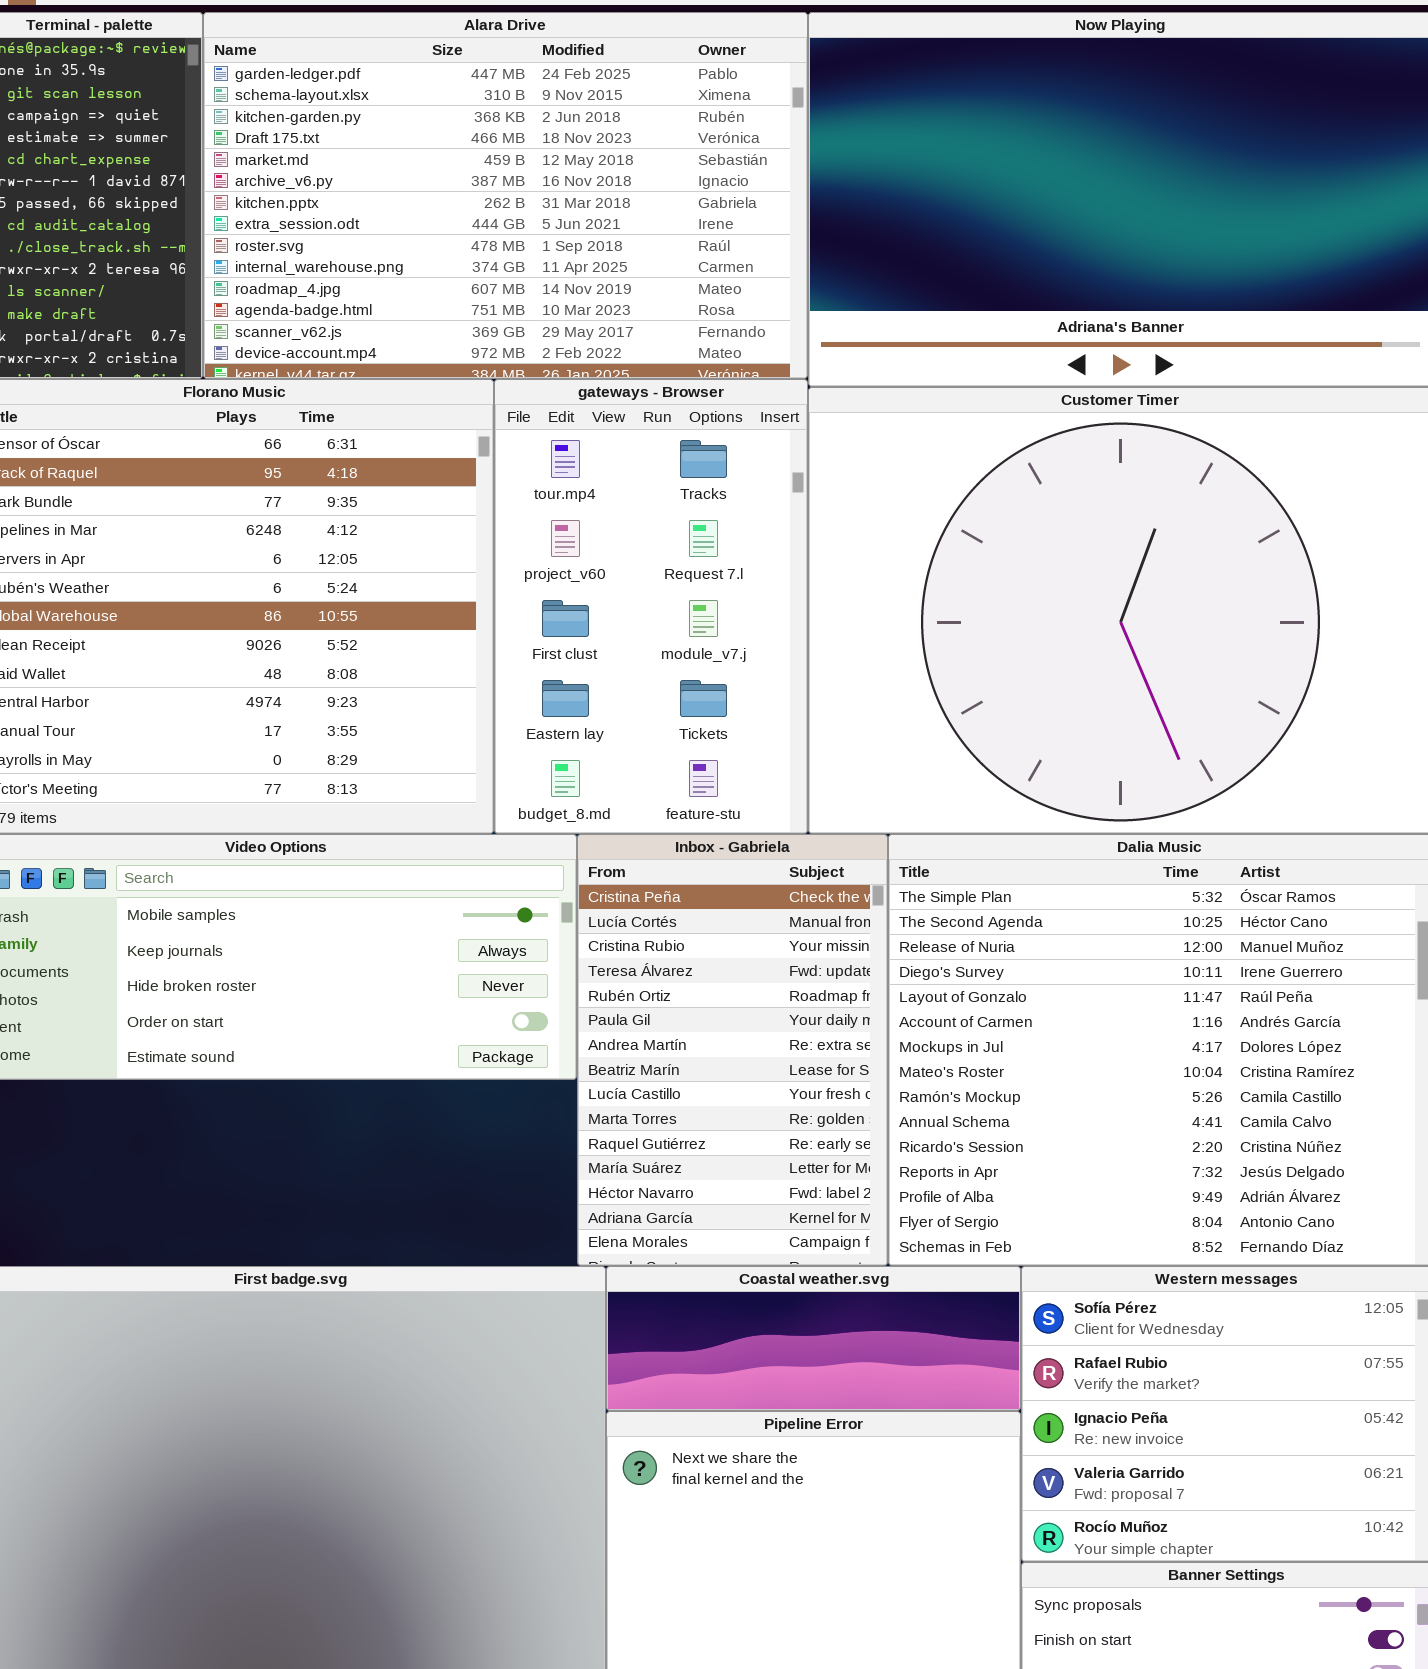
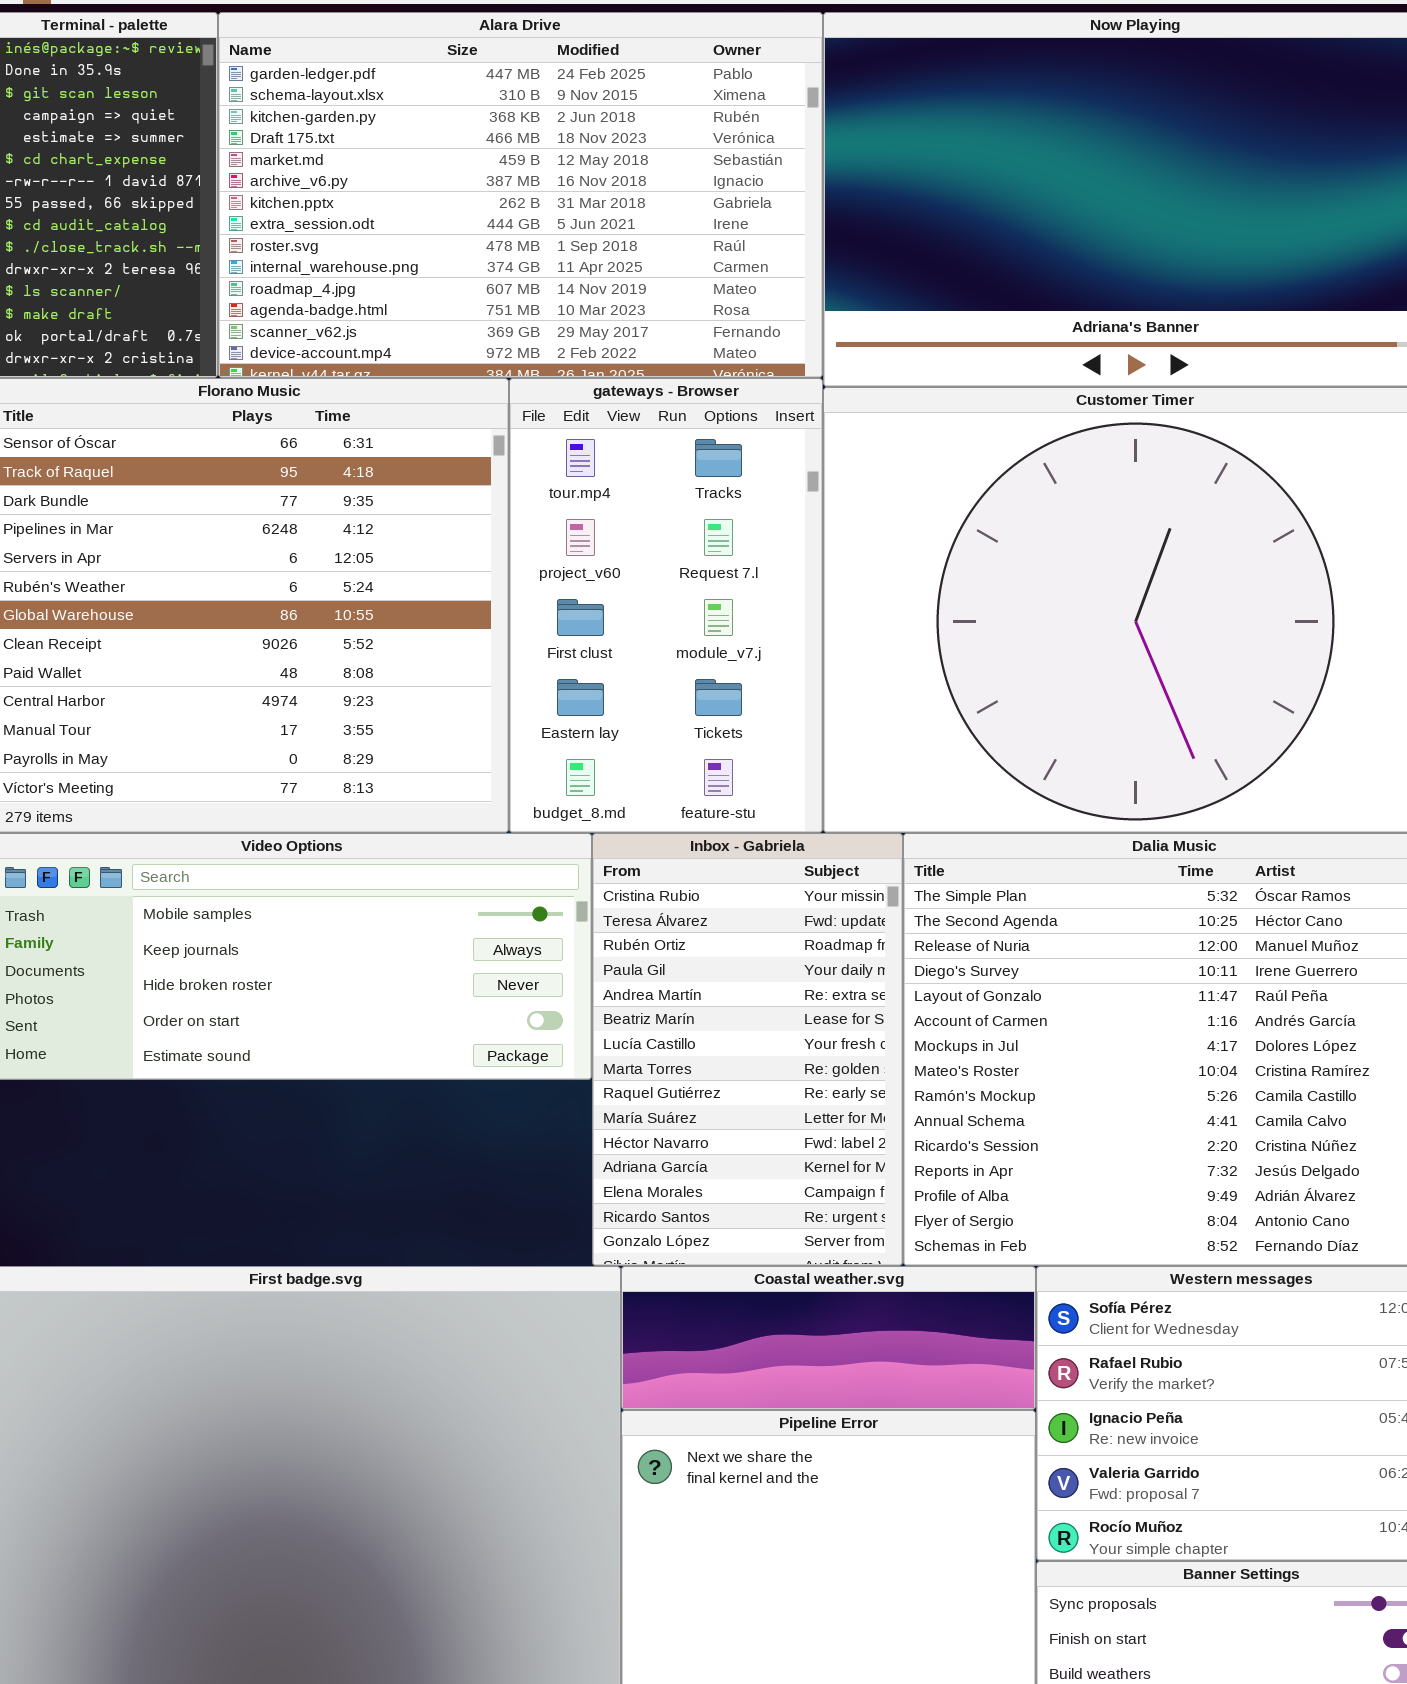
Inbox - Gabriela: [577,834,888,1266] -> [592,833,903,1266], scrolled down 2 rows

